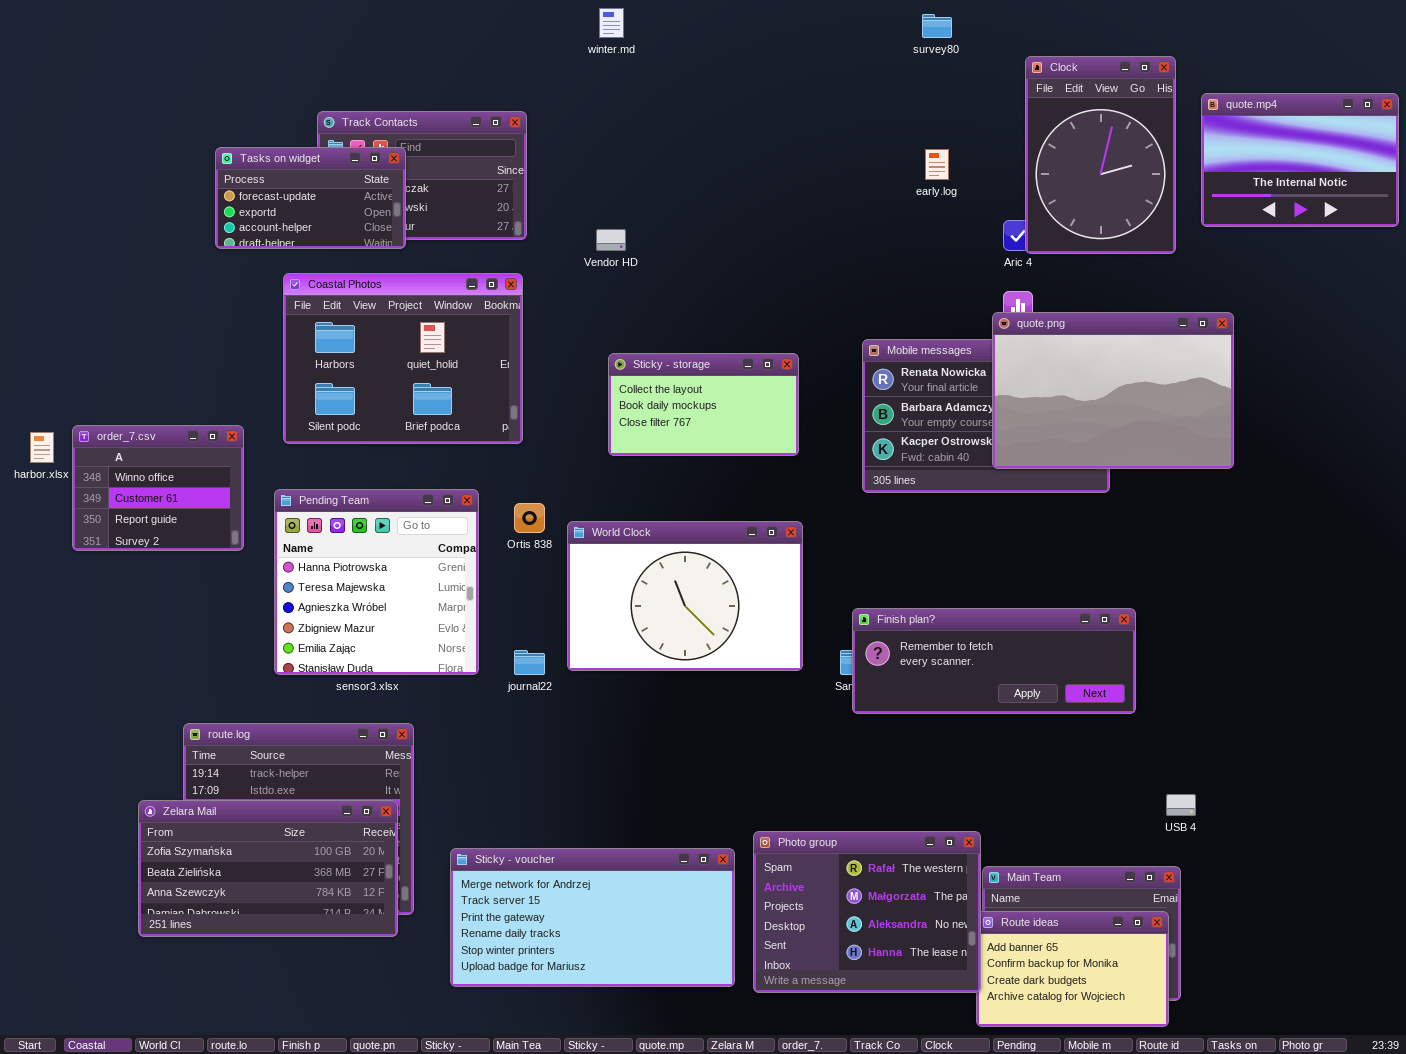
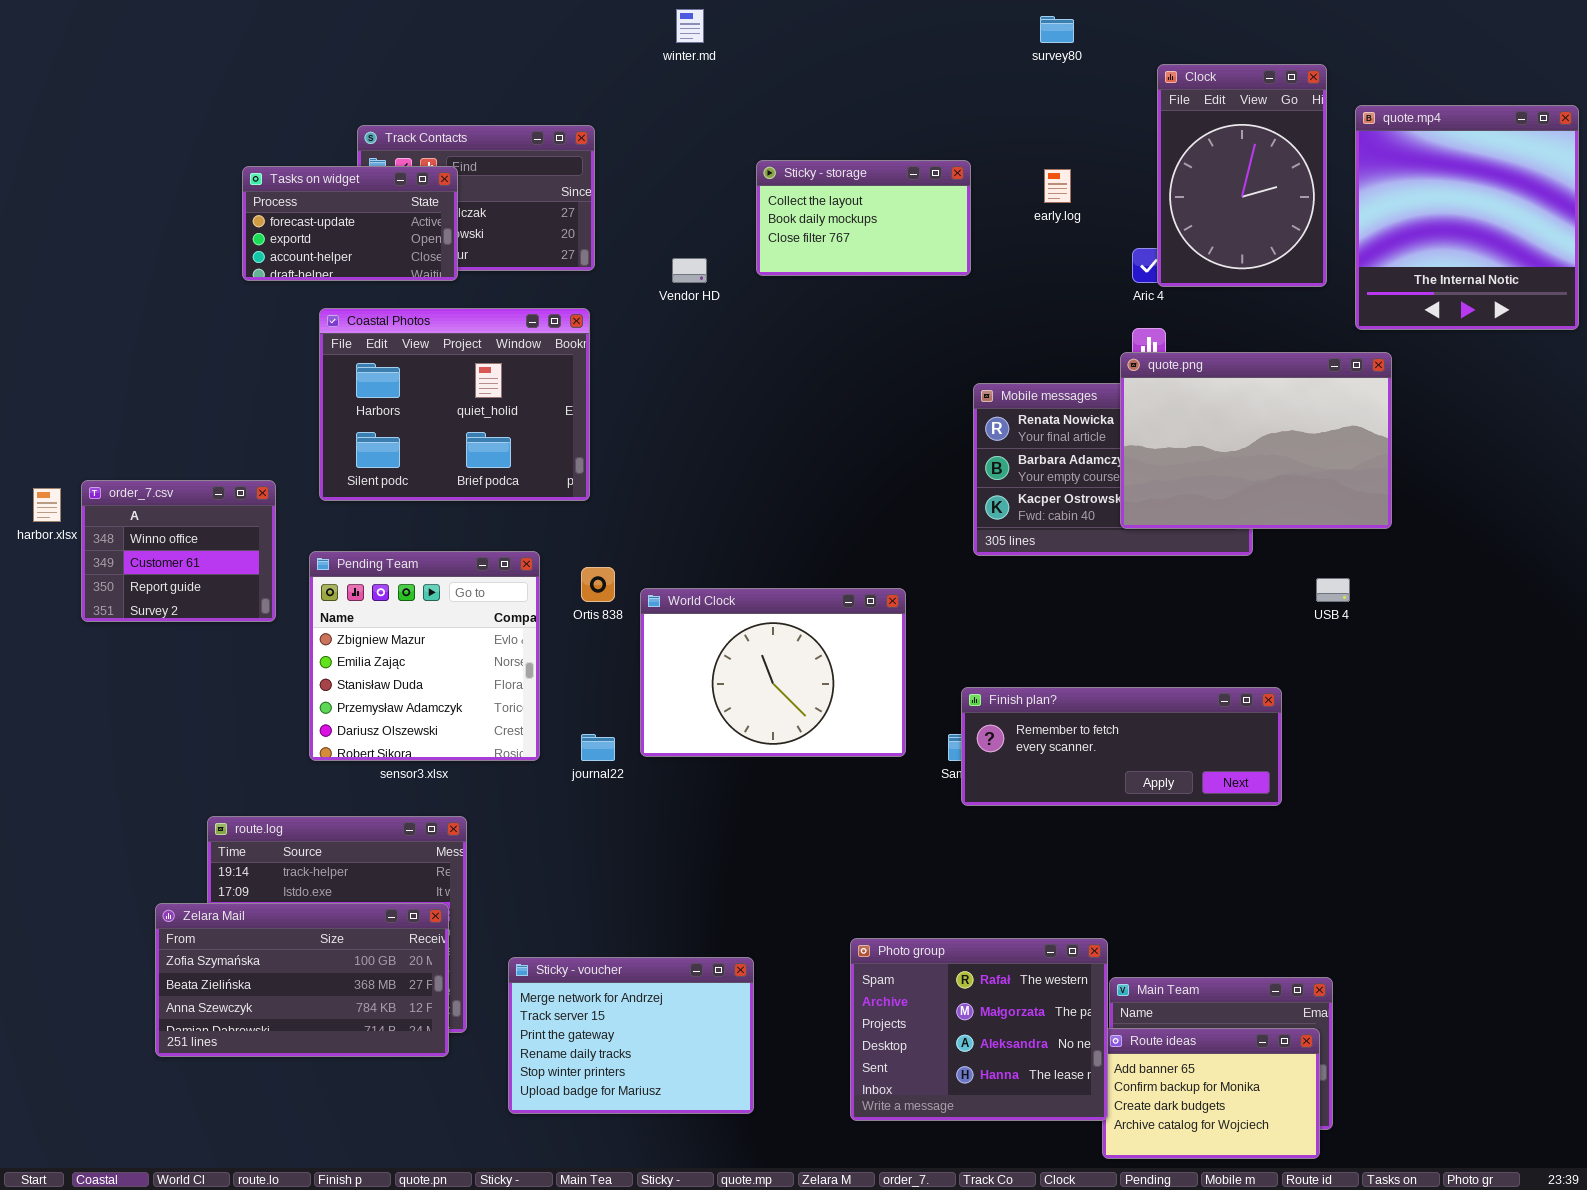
quote.mp4: [1201,93,1399,227] -> [1355,105,1579,330], resized
Sticky - storage: [608,353,799,456] -> [756,160,971,276], moved
Pending Team: [274,489,479,675] -> [309,551,540,761], scrolled down 3 rows
USB 4: [1166,794,1196,816] -> [1316,578,1350,602], moved
Sticky - voucher: [450,848,735,987] -> [508,957,754,1114], resized

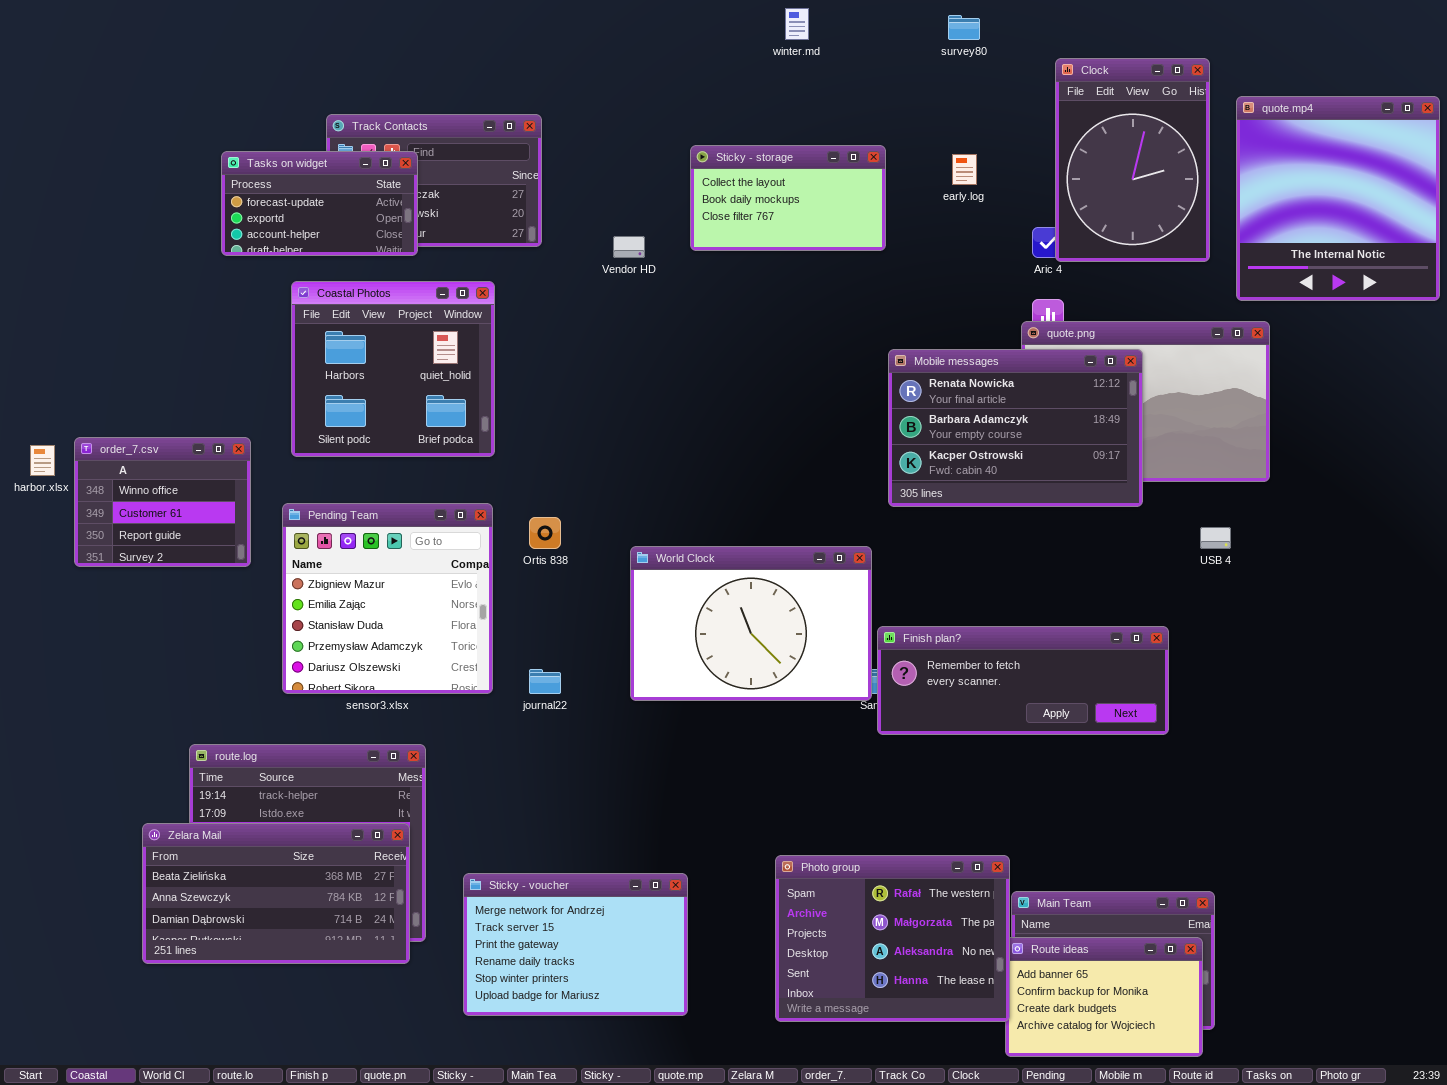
winter.md: [676,9,704,43] -> [785,8,809,40], moved
Coastal Photos: [319,308,590,501] -> [291,281,495,457], resized
Mobile messages: [973,383,1253,556] -> [888,349,1143,507], raised
World Clock: [640,588,906,757] -> [630,546,872,701], moved
Zelara Mail: [155,903,449,1057] -> [142,823,410,964], scrolled down 1 row

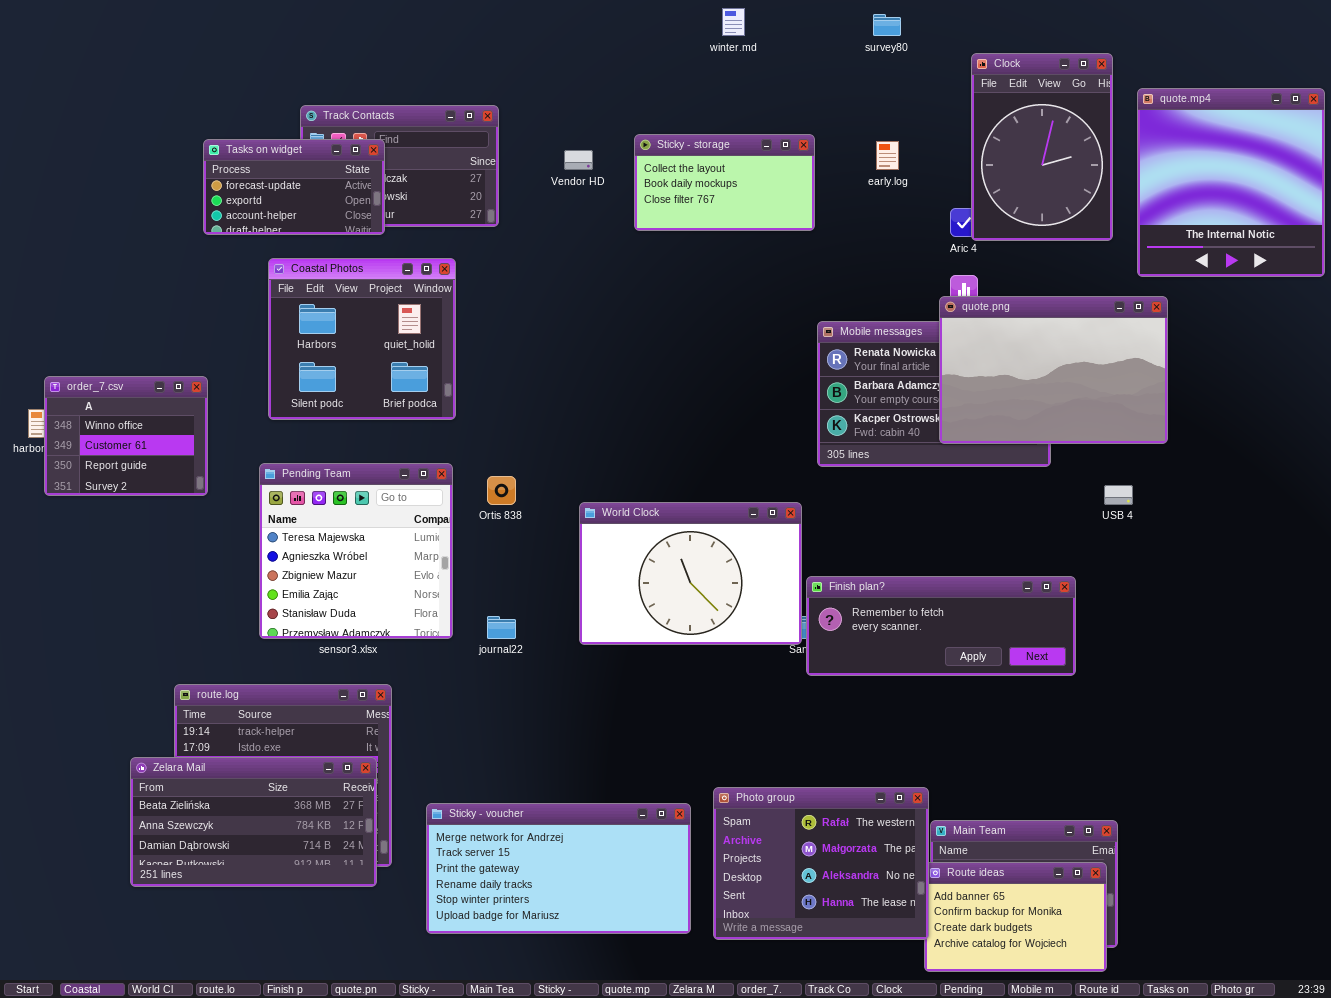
Vendor HD: [613,236,645,258] -> [564,150,593,170], moved
quote.png: [1021,321,1270,482] -> [939,296,1168,444], raised
order_7.csv: [74,437,251,567] -> [44,376,208,496], moved
Pending Team: [282,503,493,694] -> [259,463,453,639], scrolled up 2 rows
Sticky - voucher: [463,873,688,1016] -> [426,803,691,934], resized

